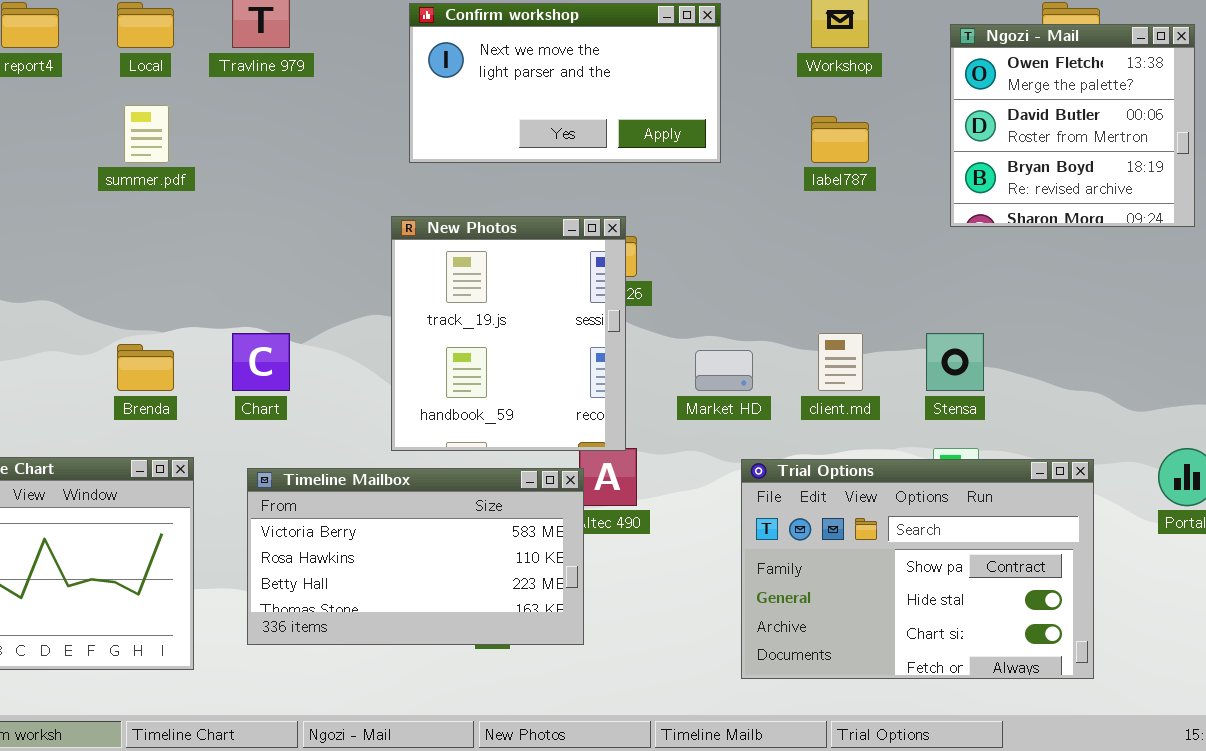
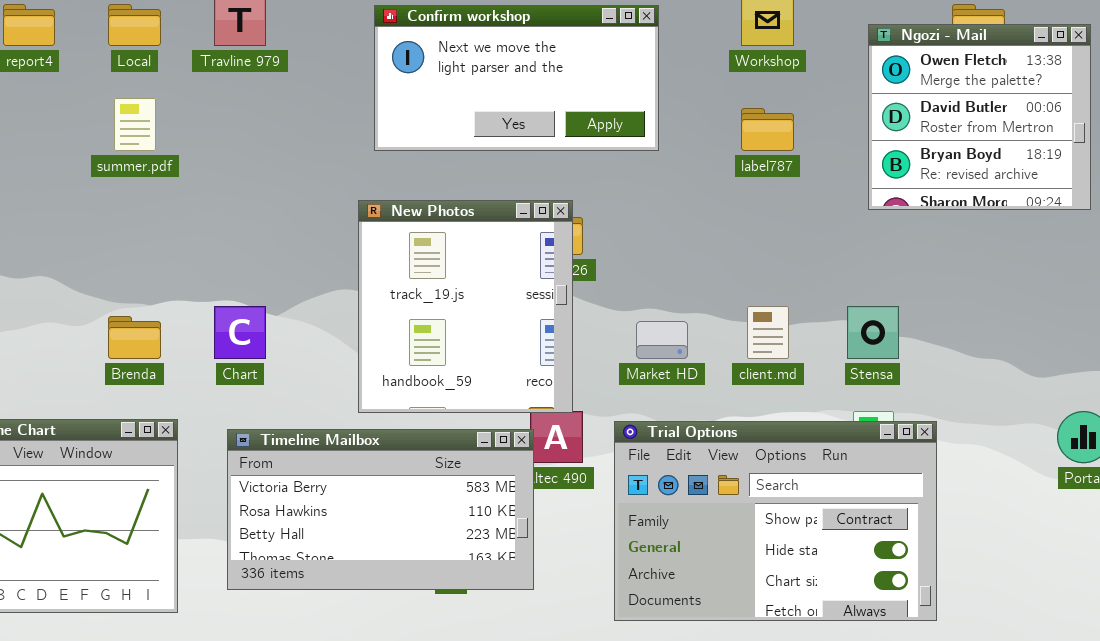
Trial Options: [741,459,1094,679] -> [614,421,937,621], moved

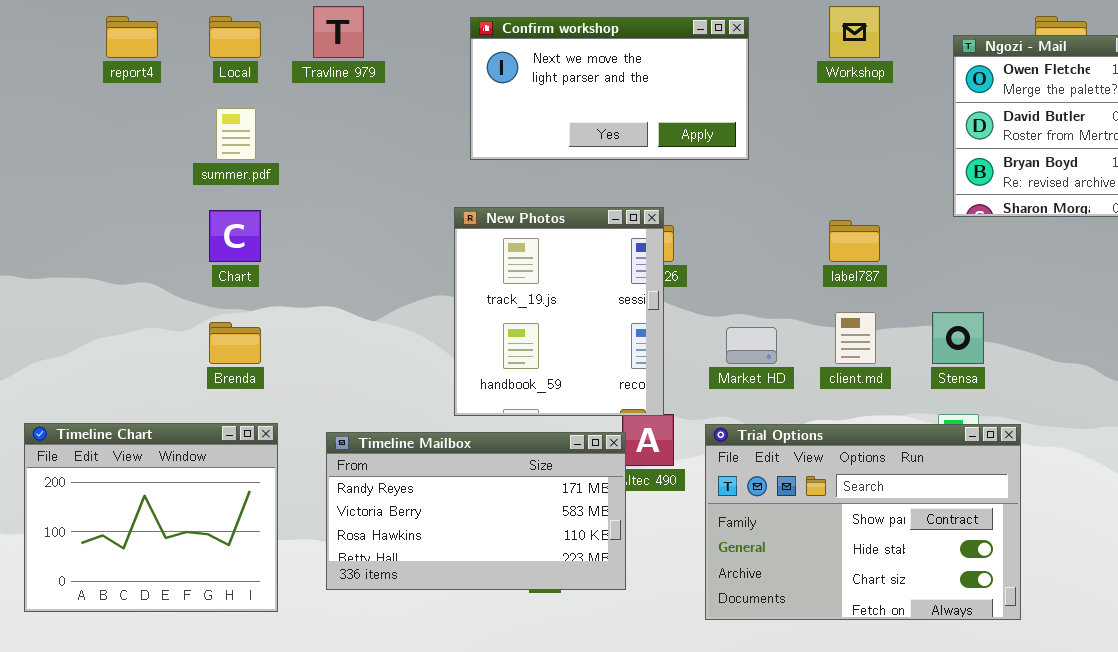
label787: [741,108,794,151] -> [829,220,880,262], moved
Chart: [214,306,266,359] -> [209,210,261,262], moved
Timeline Mailbox: [227,429,534,590] -> [326,432,626,590], scrolled up 1 row

